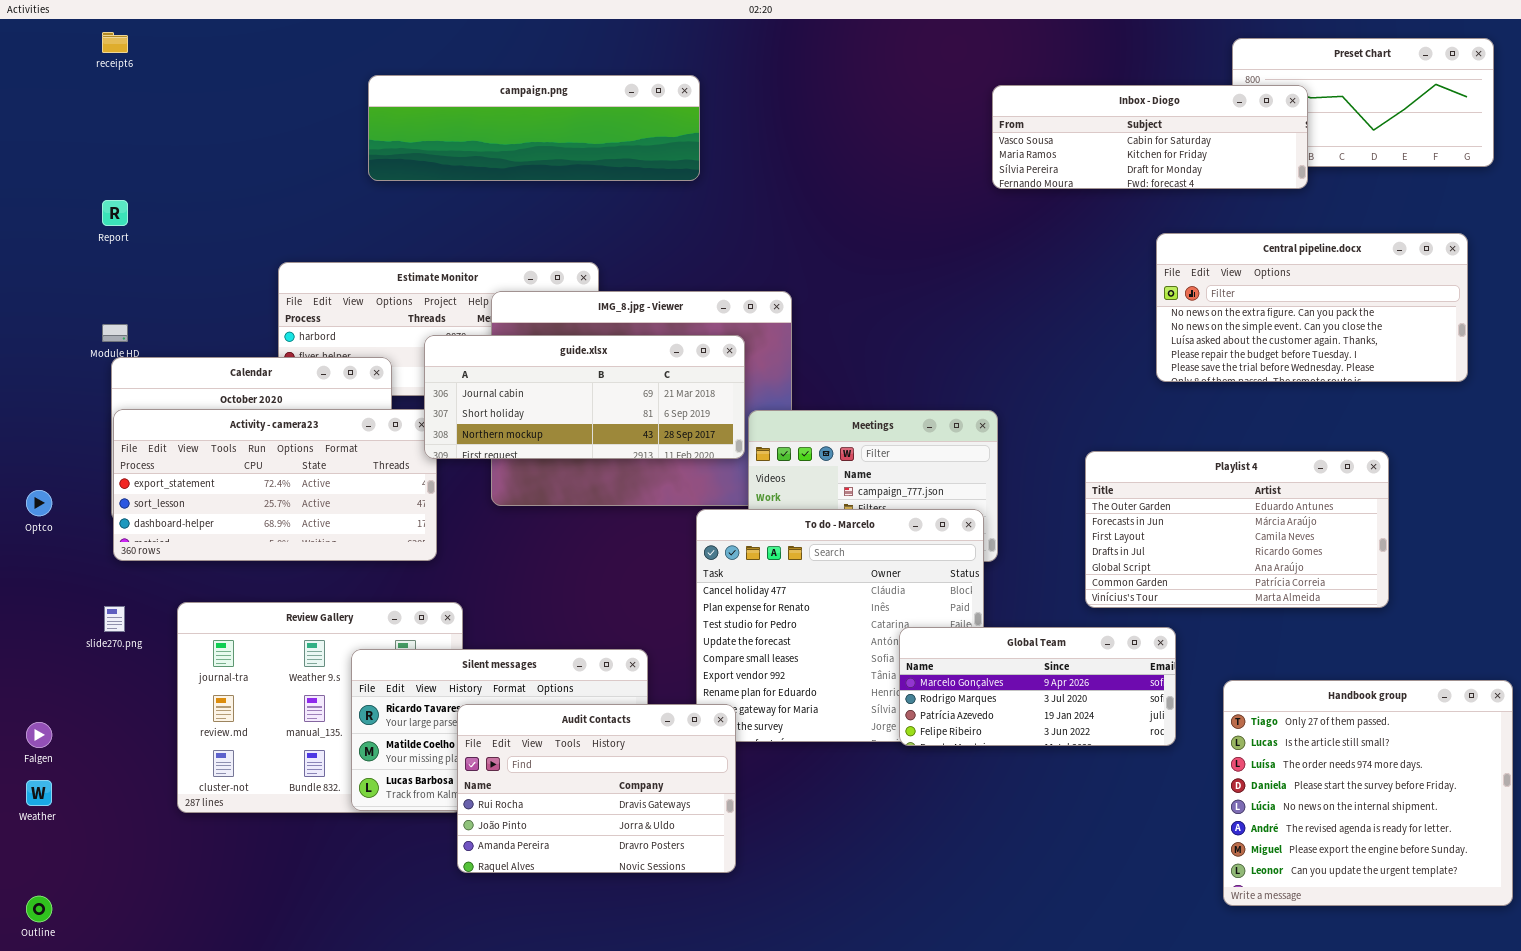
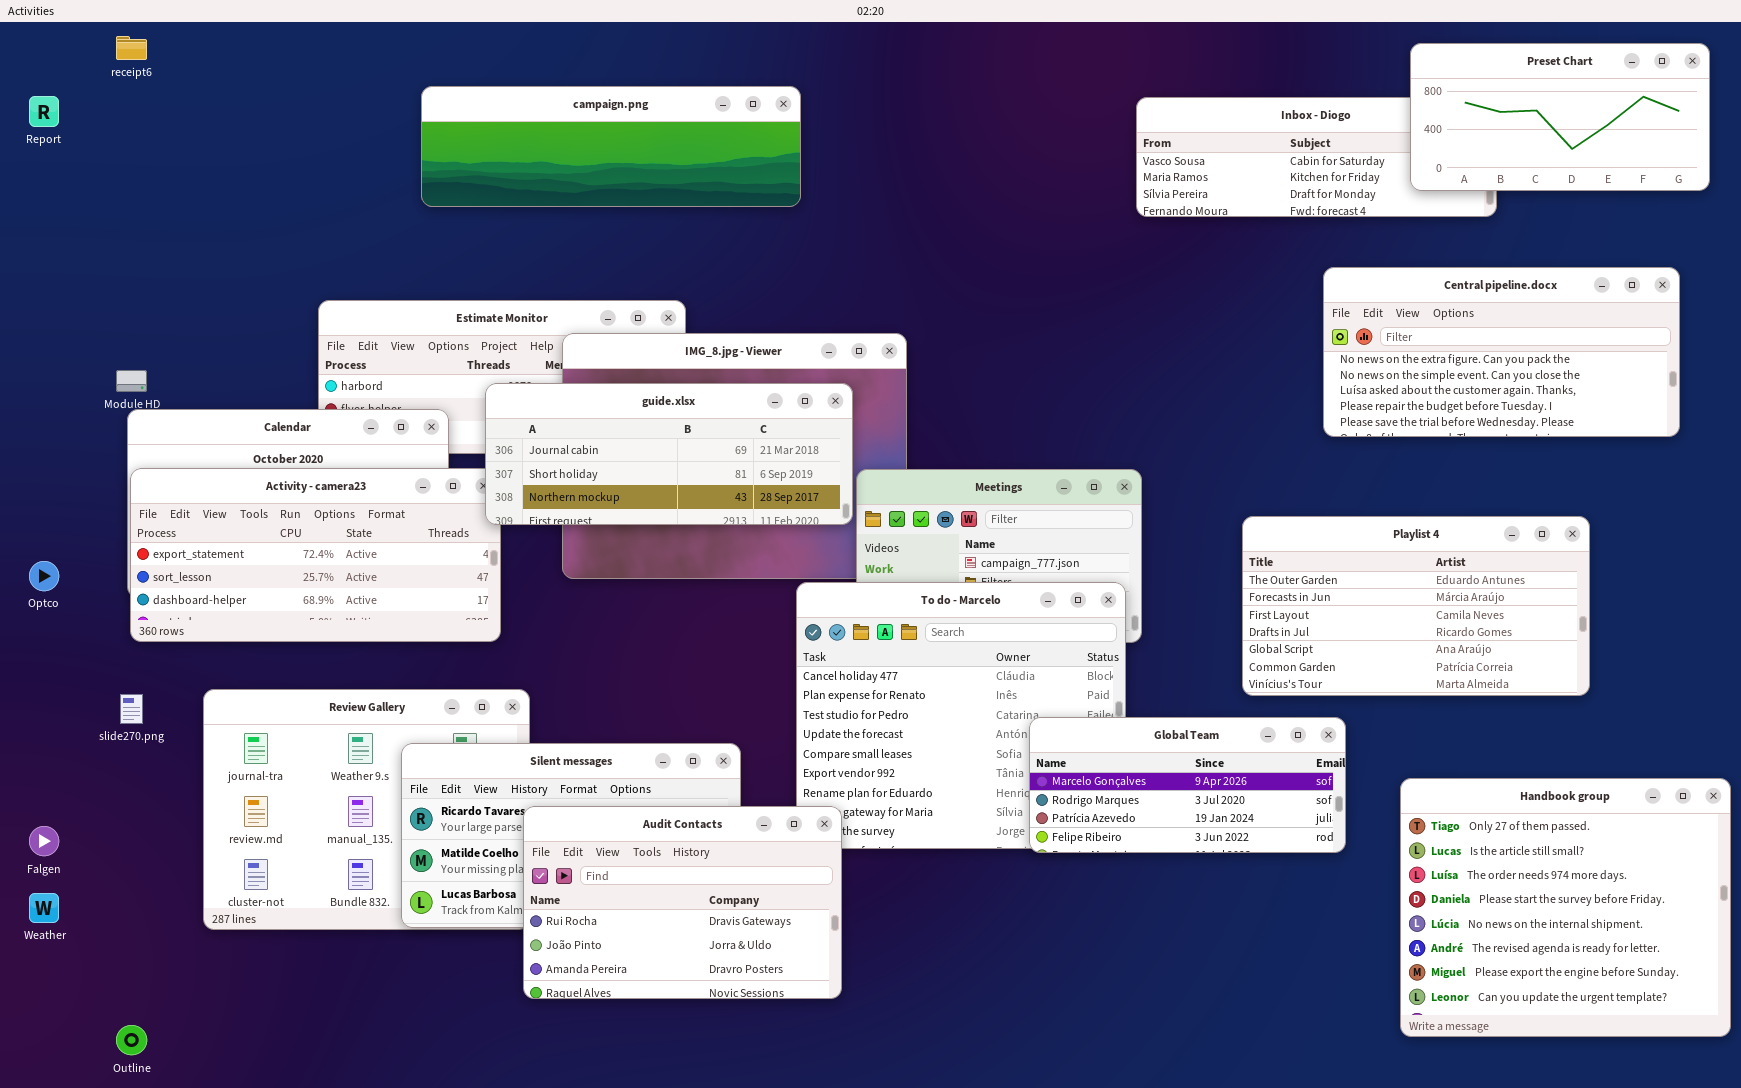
Preset Chart: [1232,38,1494,167] -> [1410,43,1710,191], raised
Report: [102,200,128,226] -> [29,96,59,127], moved
Outline: [26,896,52,922] -> [116,1025,147,1055], moved

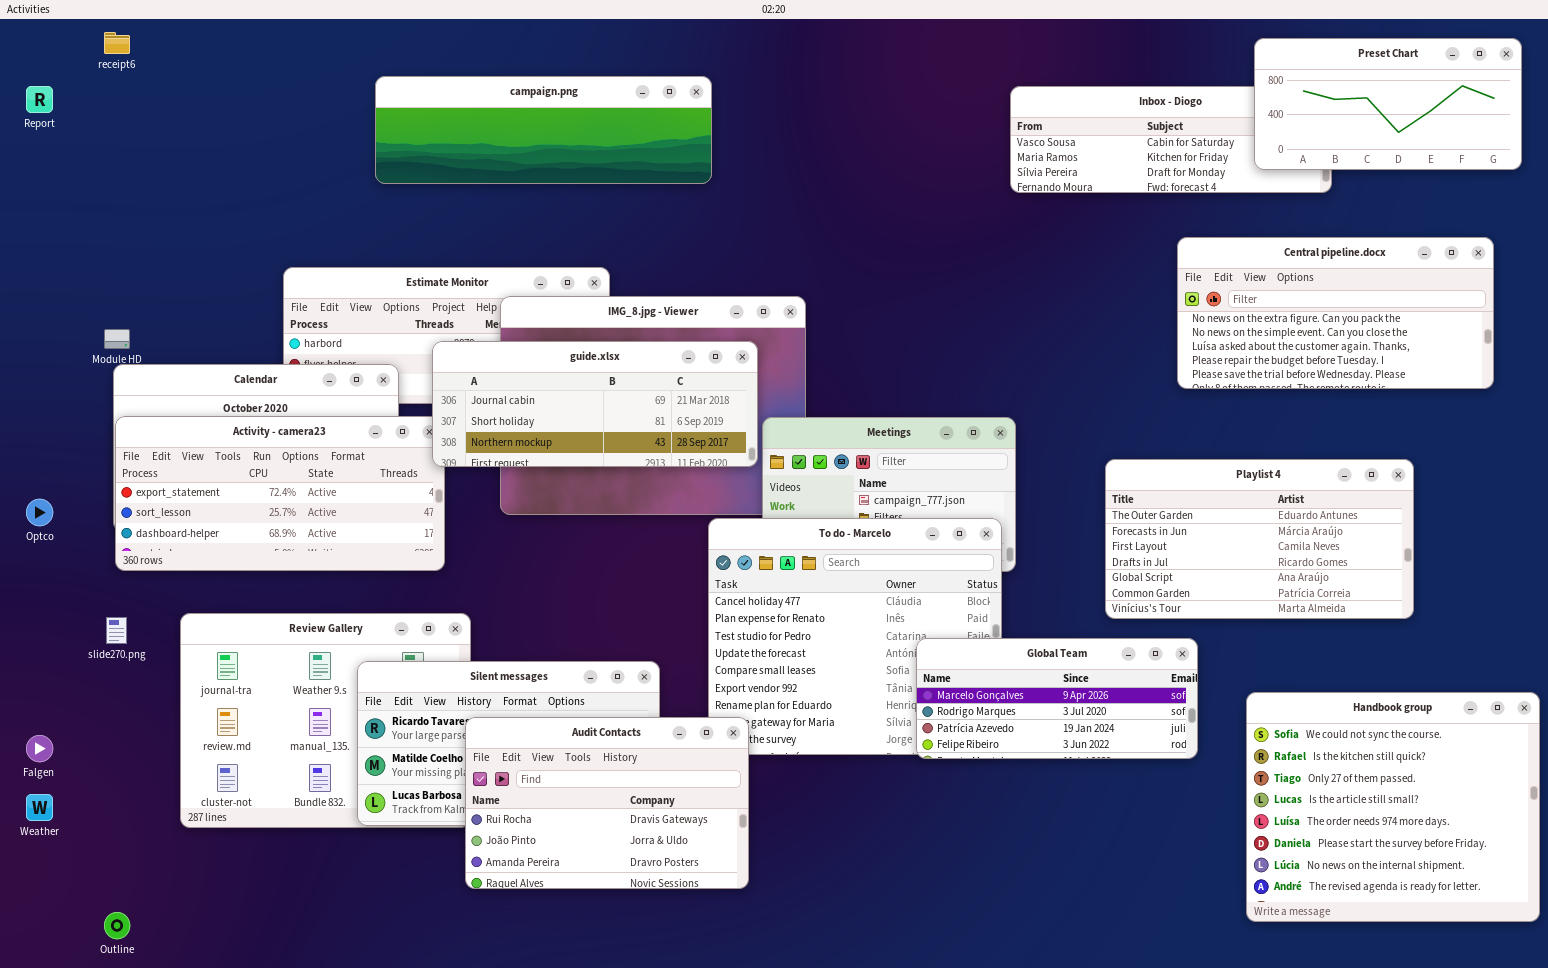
Handbook group: [1400,778,1731,1037] -> [1246,692,1540,922], scrolled up 2 rows

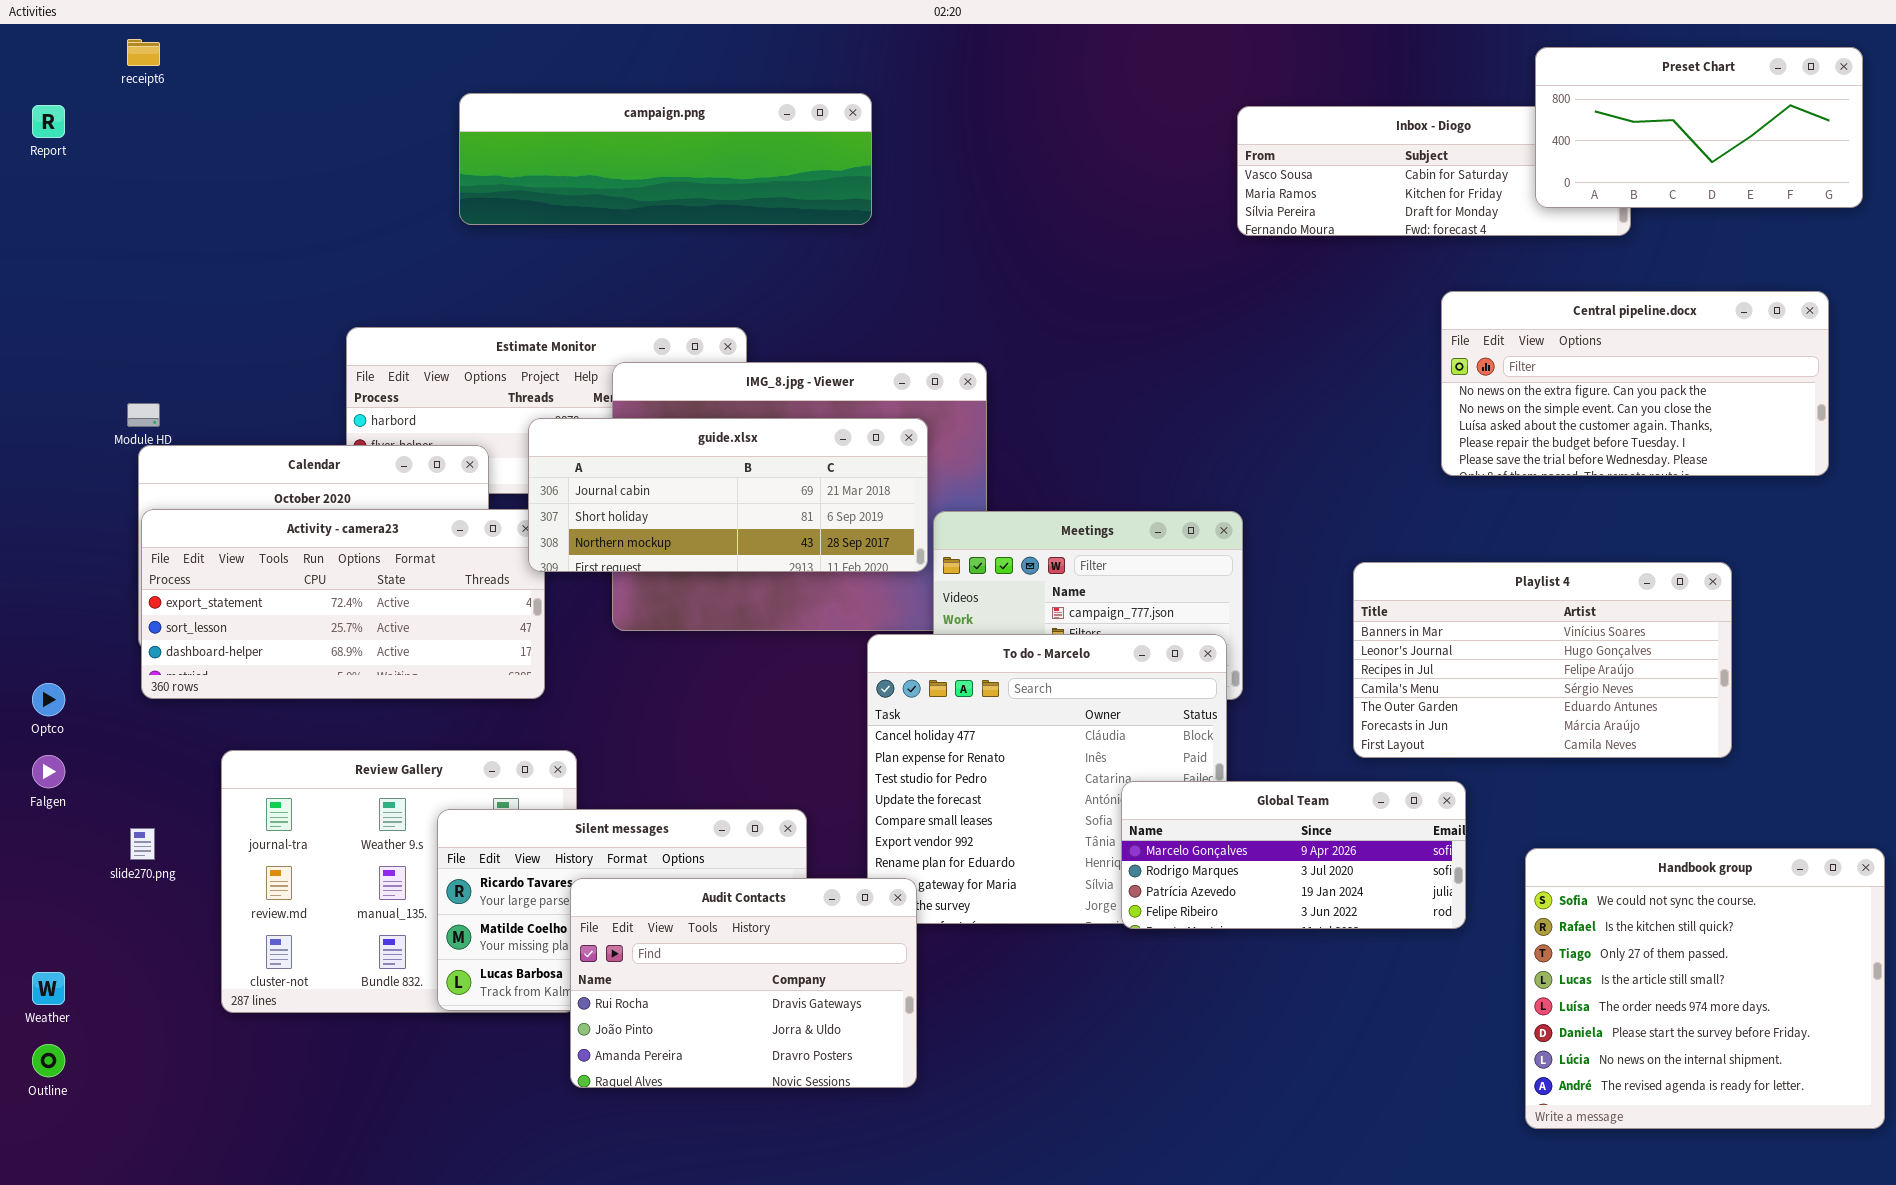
Playlist 4: [1105,459,1414,619] -> [1353,562,1732,758], scrolled up 4 rows
Optco: [26,499,53,526] -> [32,683,65,716], moved
slide270.png: [106,617,127,644] -> [130,828,155,860], moved
Falgen: [26,735,53,762] -> [32,755,65,788], moved
Outline: [104,912,130,939] -> [32,1044,65,1077], moved

